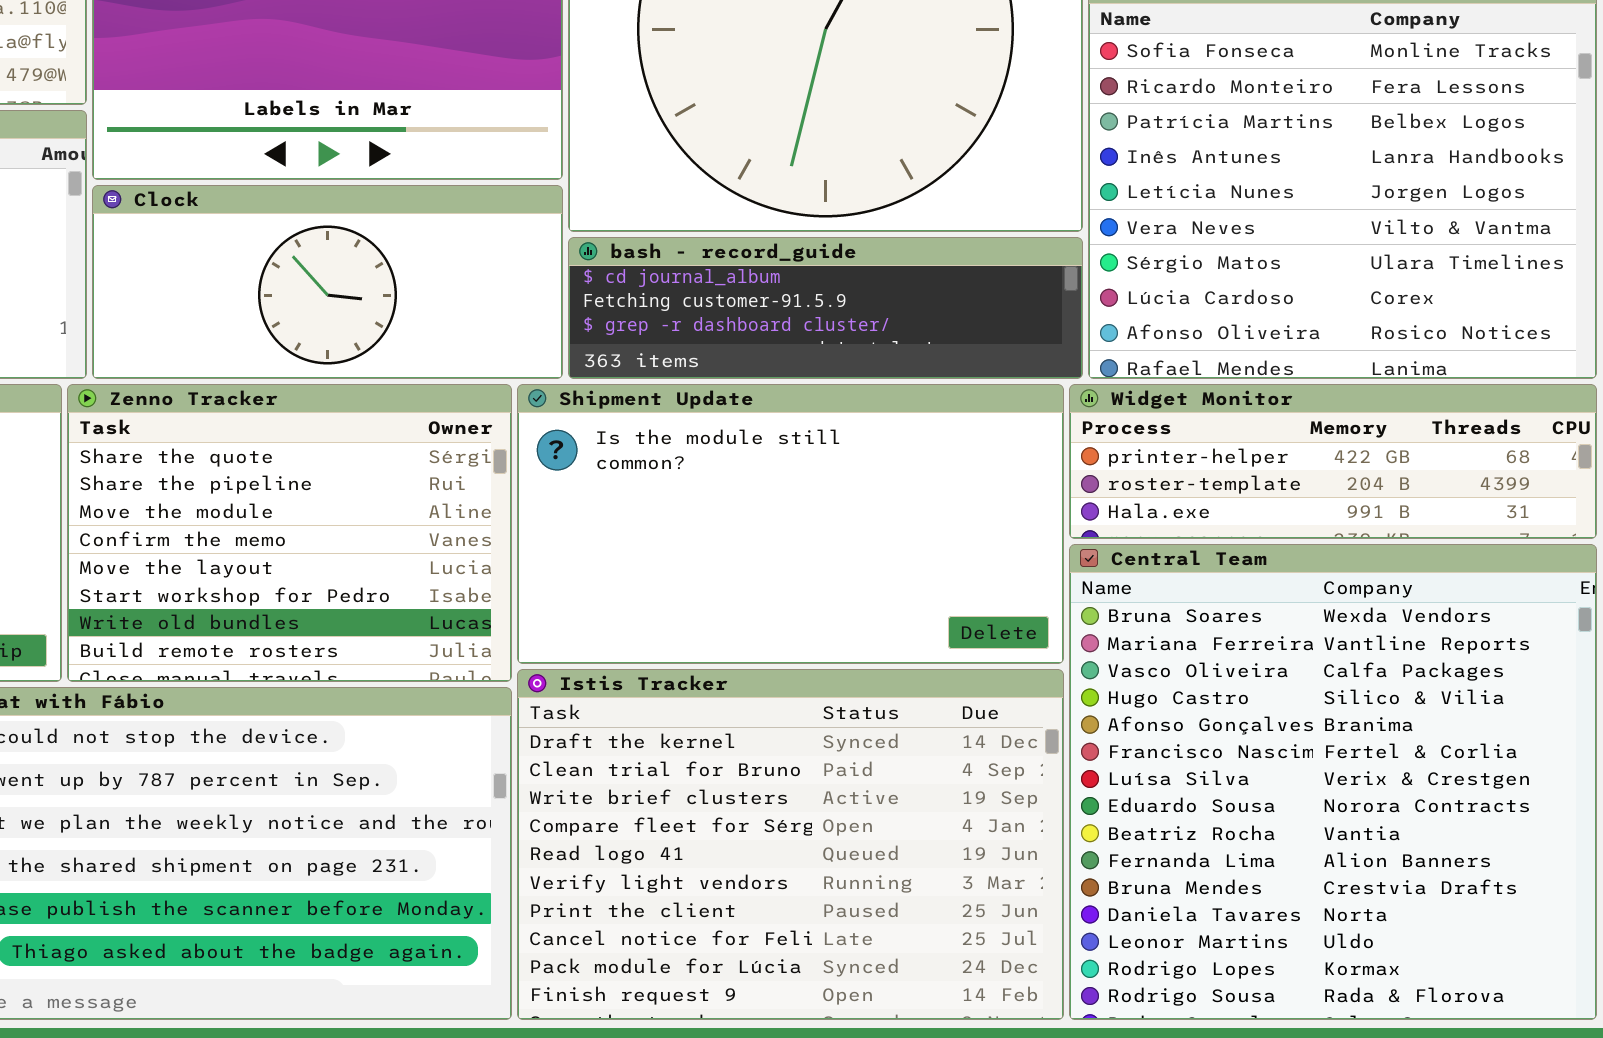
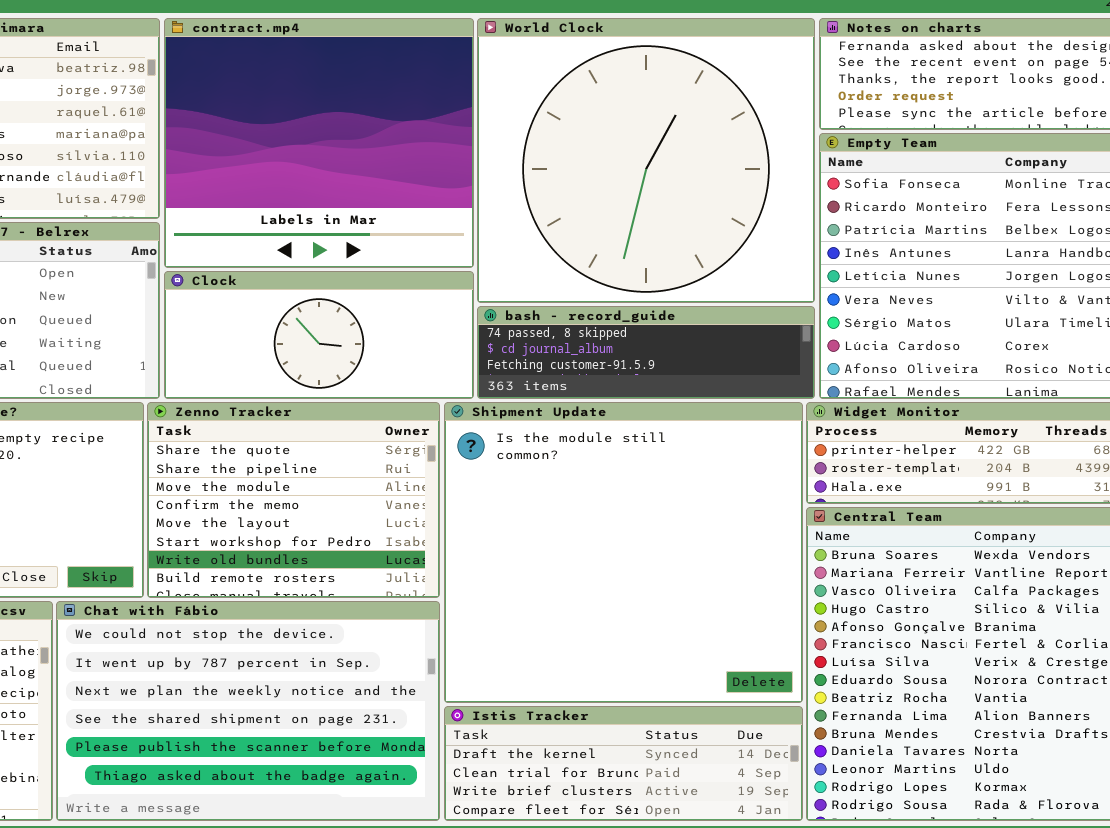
bash - record_guide: [568,237,1083,379] -> [477,306,815,399], scrolled up 1 row
Shipment Update: [517,384,1064,664] -> [444,402,803,703], resized
Istis Tracker: [517,669,1064,1020] -> [444,706,803,821], resized

